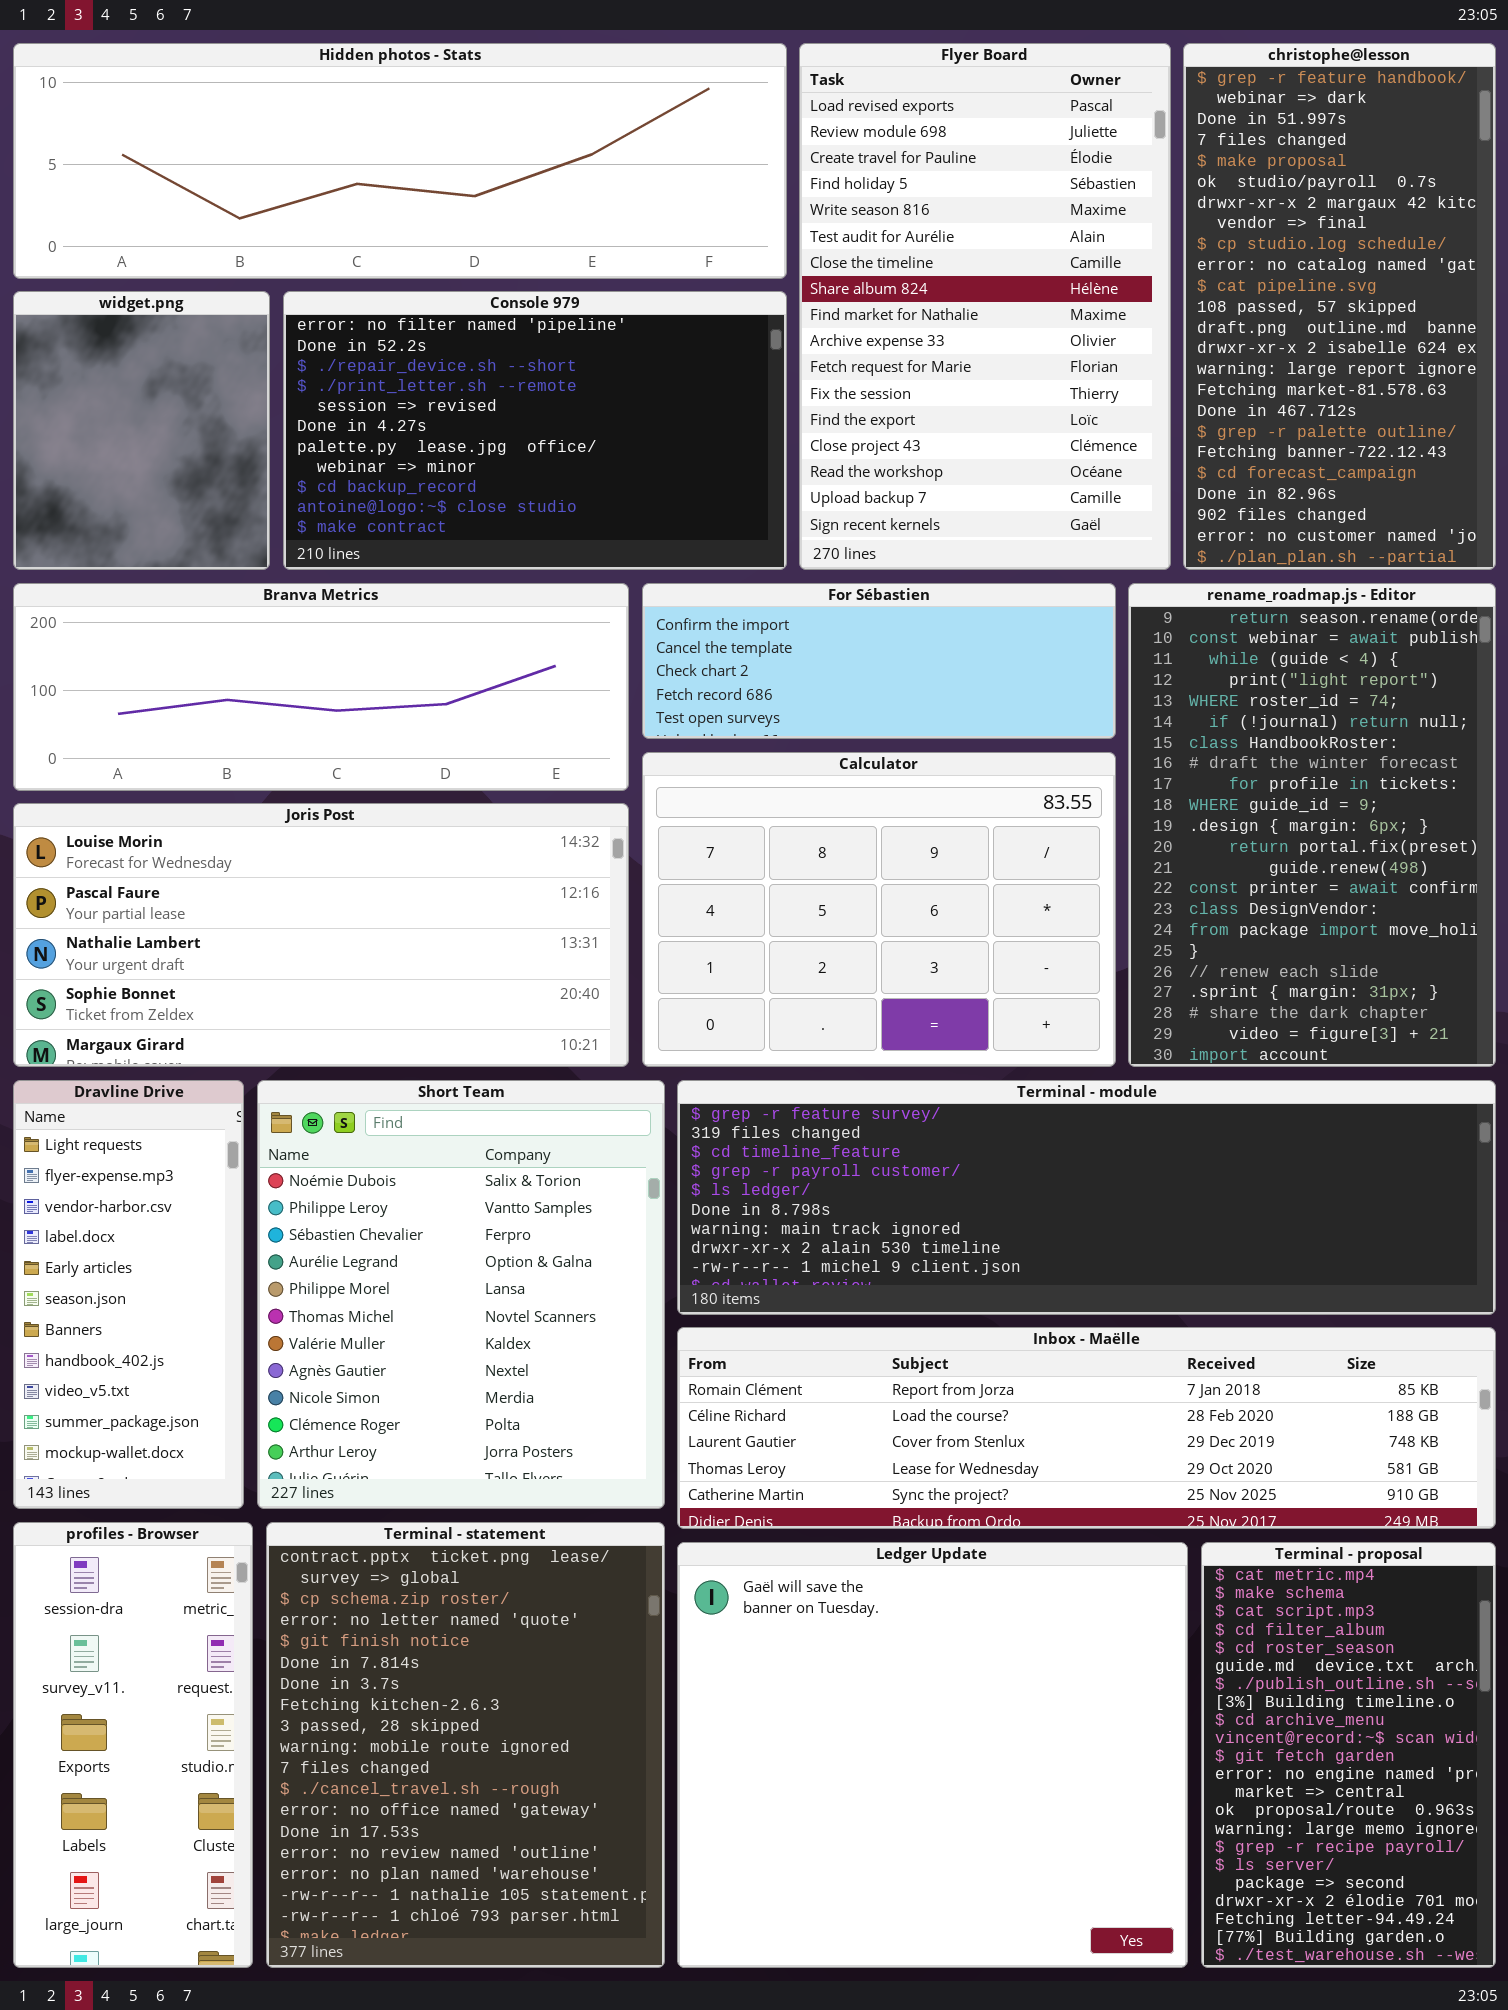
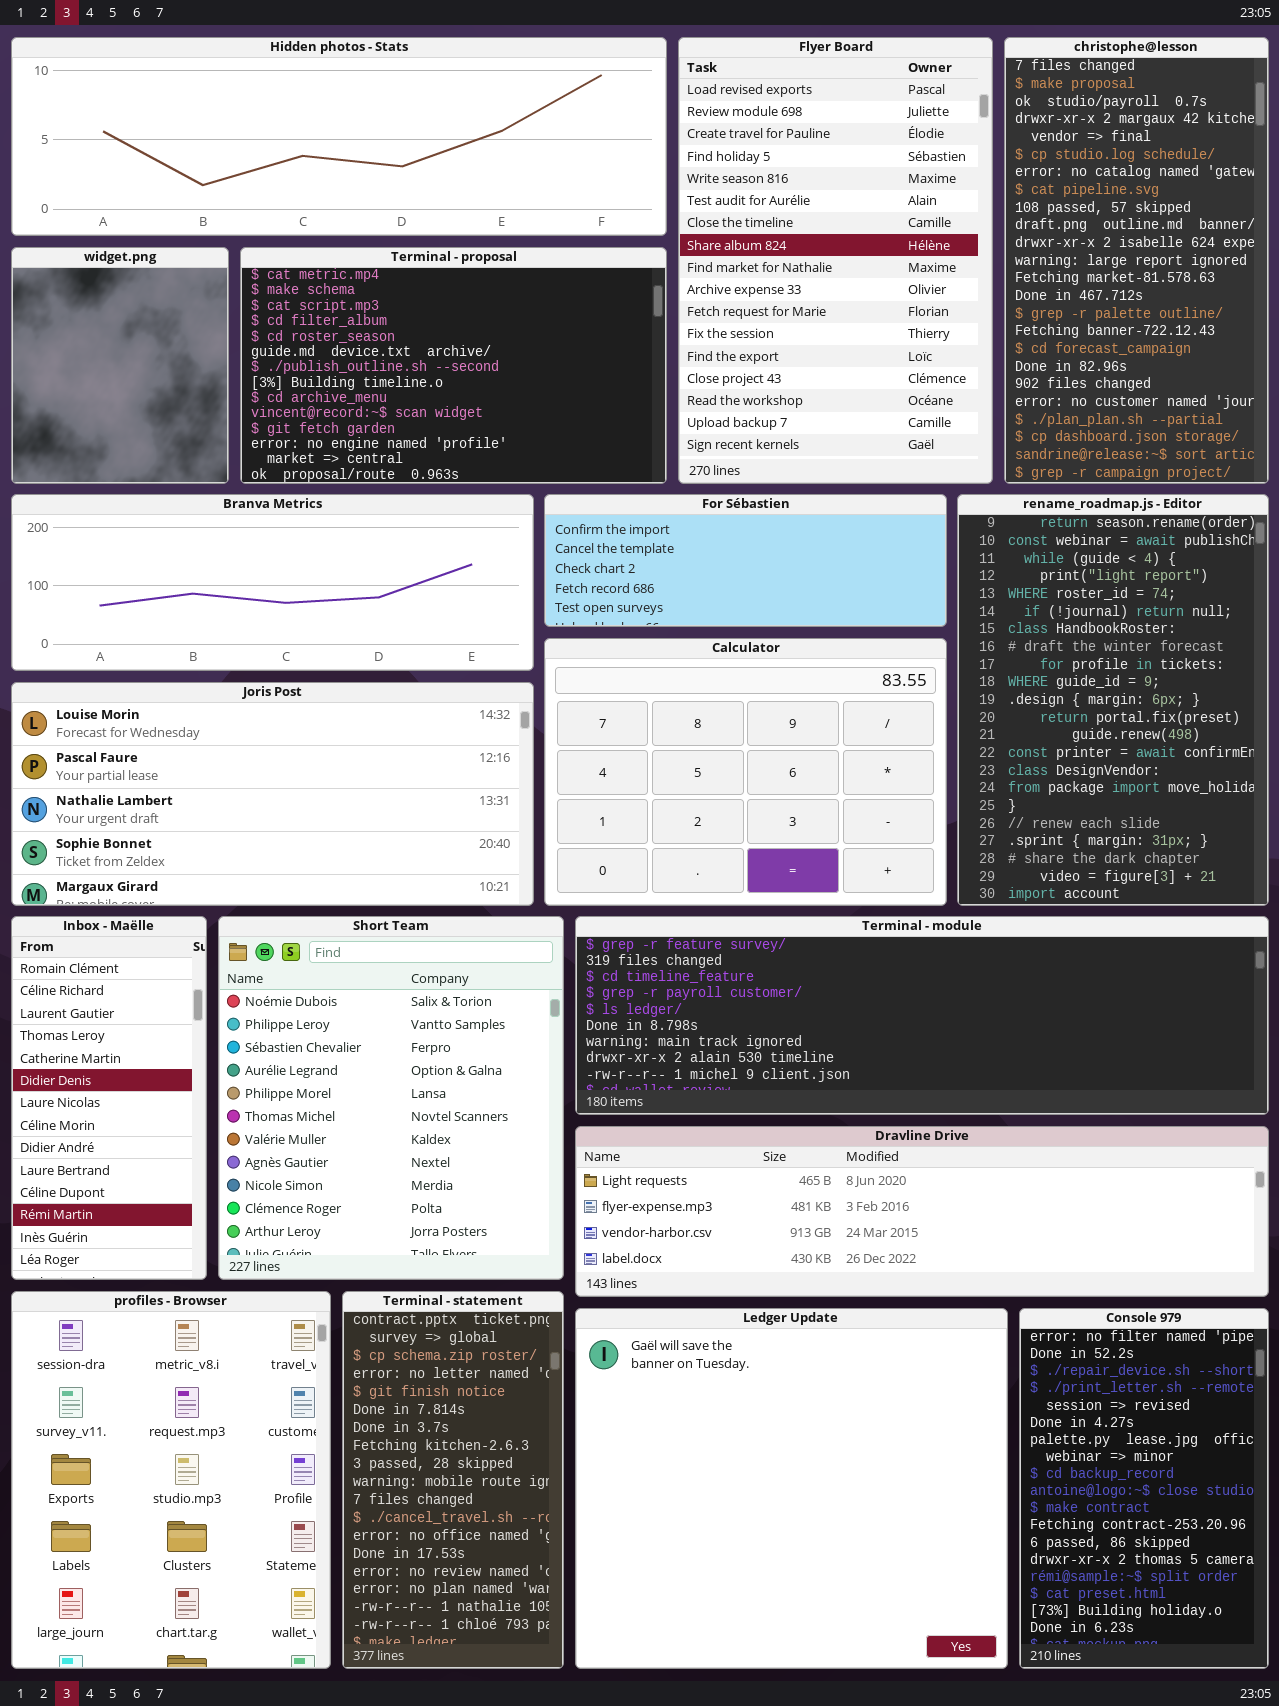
christophe@lesson: [1183,43,1496,570] -> [1004,37,1269,484], scrolled down 3 rows
Console 979: [283,291,787,570] -> [1019,1308,1269,1669], moved, resized
Dravline Drive: [13,1080,244,1509] -> [575,1126,1269,1297], moved, resized
Inbox - Maëlle: [677,1327,1496,1529] -> [11,916,207,1280], moved, resized
profiles - Browser: [13,1522,253,1968] -> [11,1291,331,1669], resized
Terminal - statement: [266,1522,665,1968] -> [342,1291,564,1669], resized
Terminal - proposal: [1201,1542,1496,1968] -> [240,247,667,484], moved, resized

